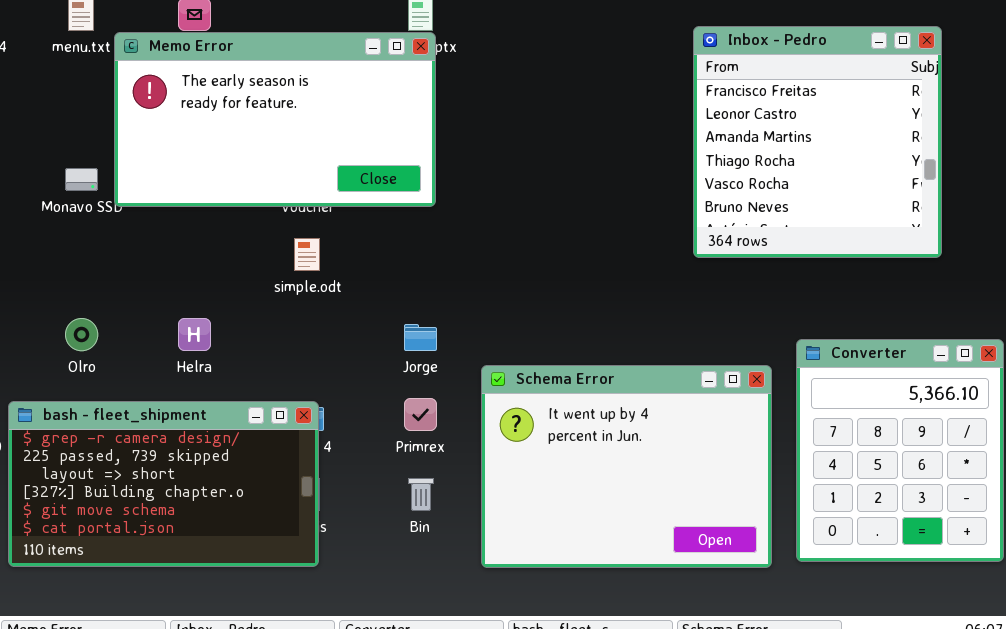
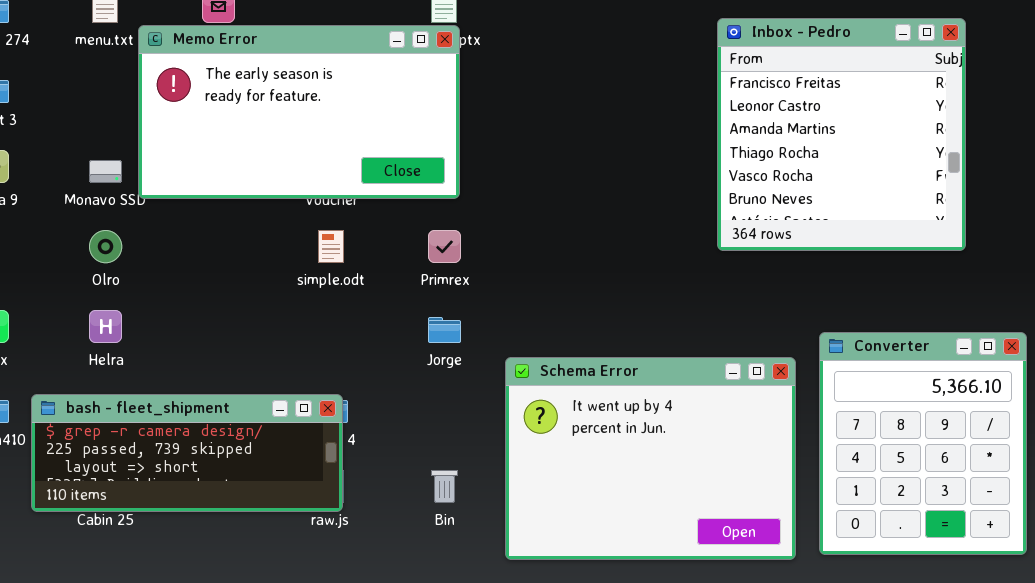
Olro: [65,318,98,351] -> [89,230,122,263], moved
Helra: [178,318,211,351] -> [89,310,122,343], moved
Primrex: [404,398,437,431] -> [428,230,461,263], moved
bash - fleet_shipment: [8,401,319,567] -> [31,394,343,512], resized

